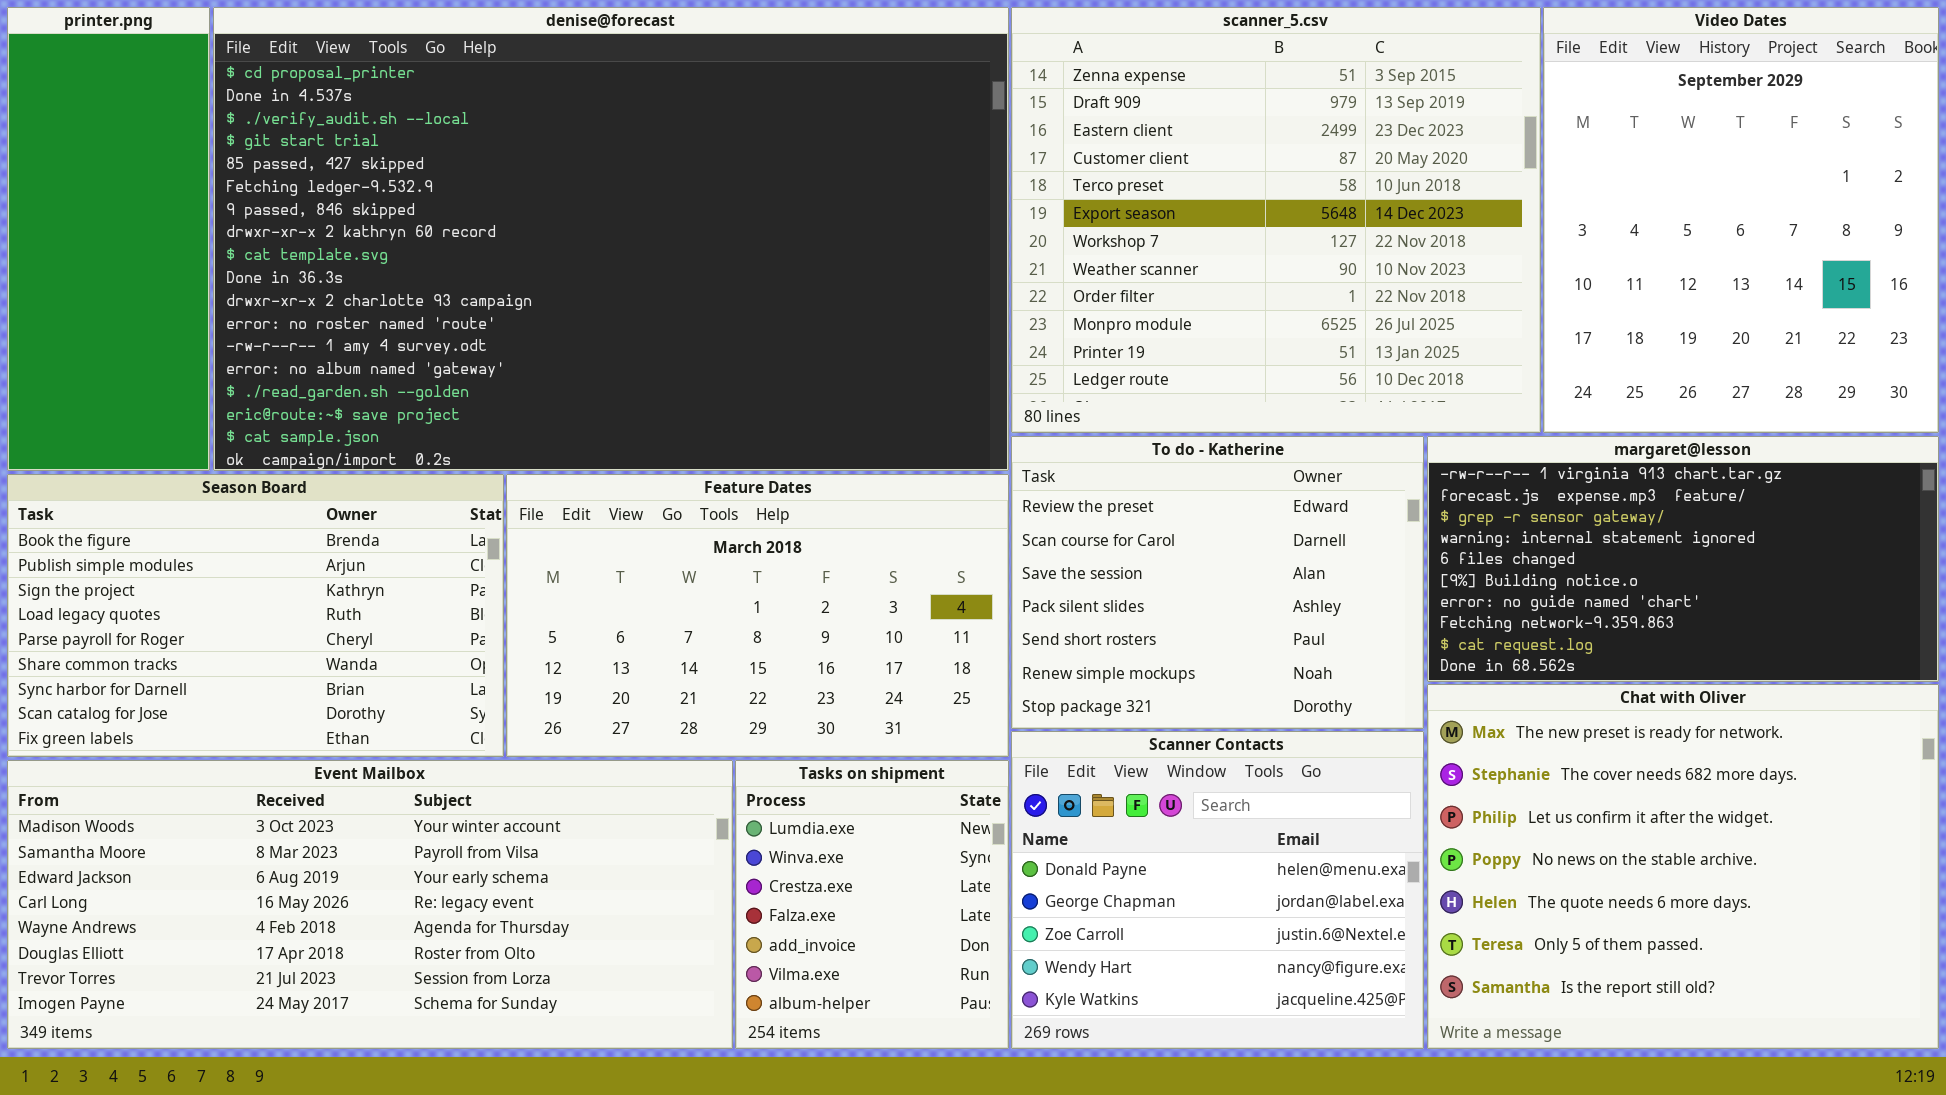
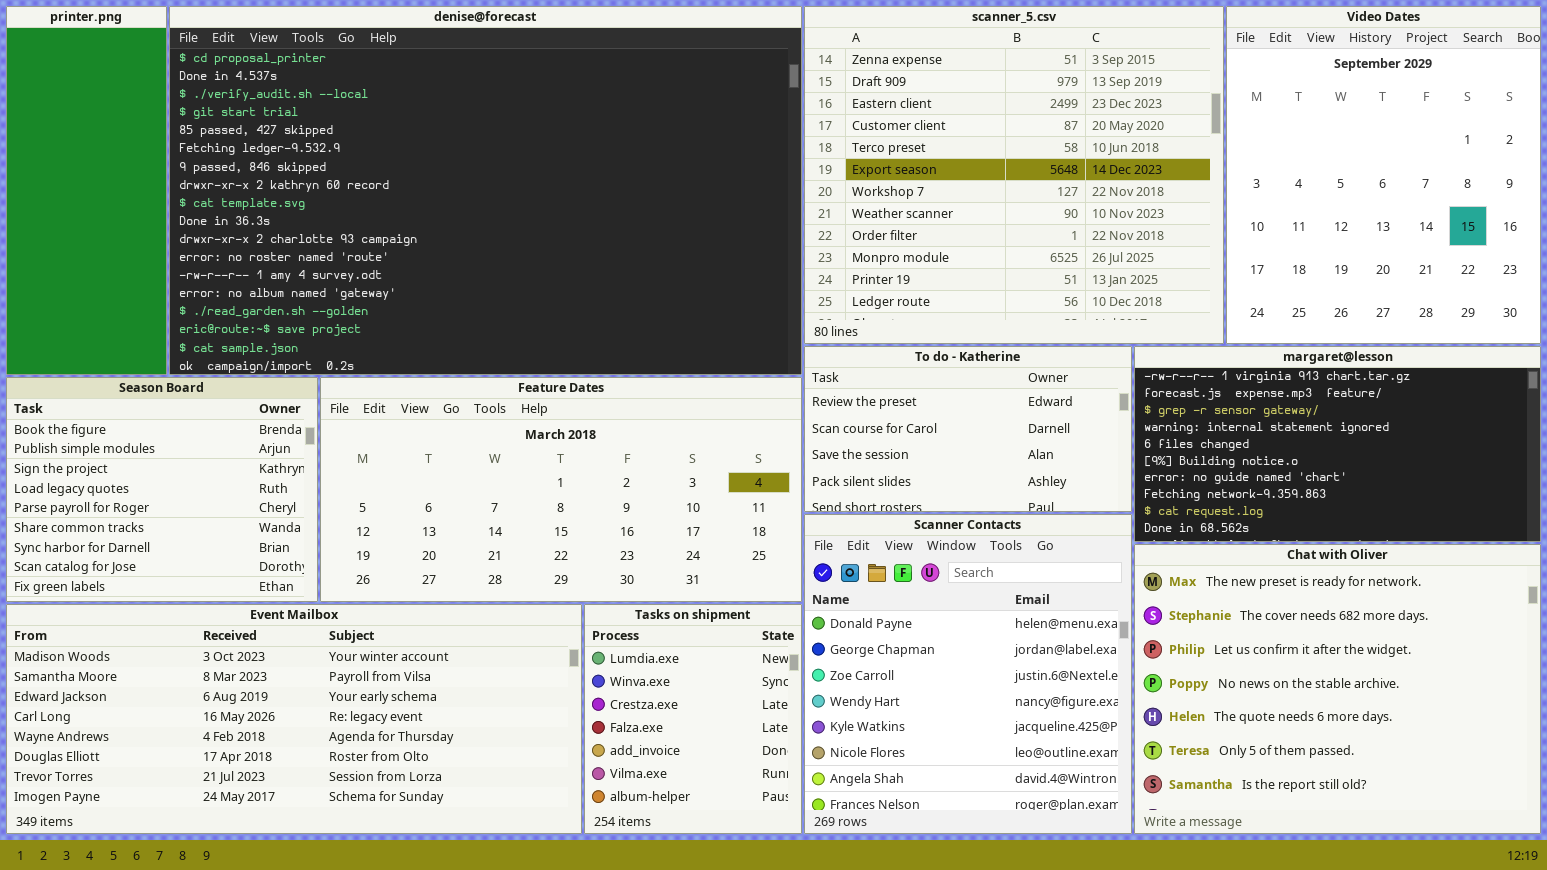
To do - Katherine: [1011,436,1424,729] -> [804,346,1132,512], resized
Season Board: [7,474,504,757] -> [6,377,318,602], resized
Feature Dates: [506,474,1009,757] -> [320,377,802,602], resized
Scanner Contacts: [1011,731,1424,1049] -> [804,514,1132,834], resized

